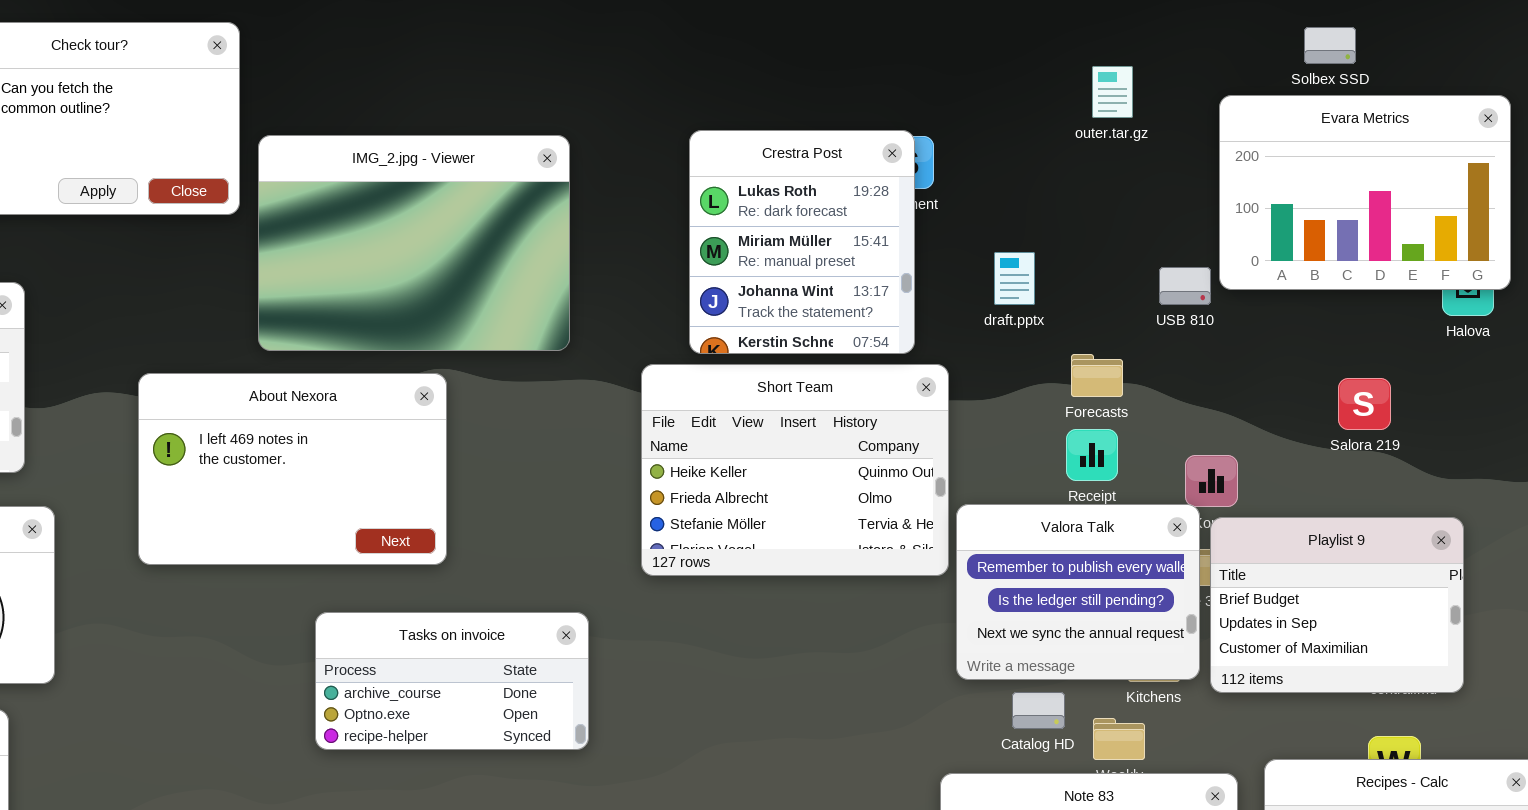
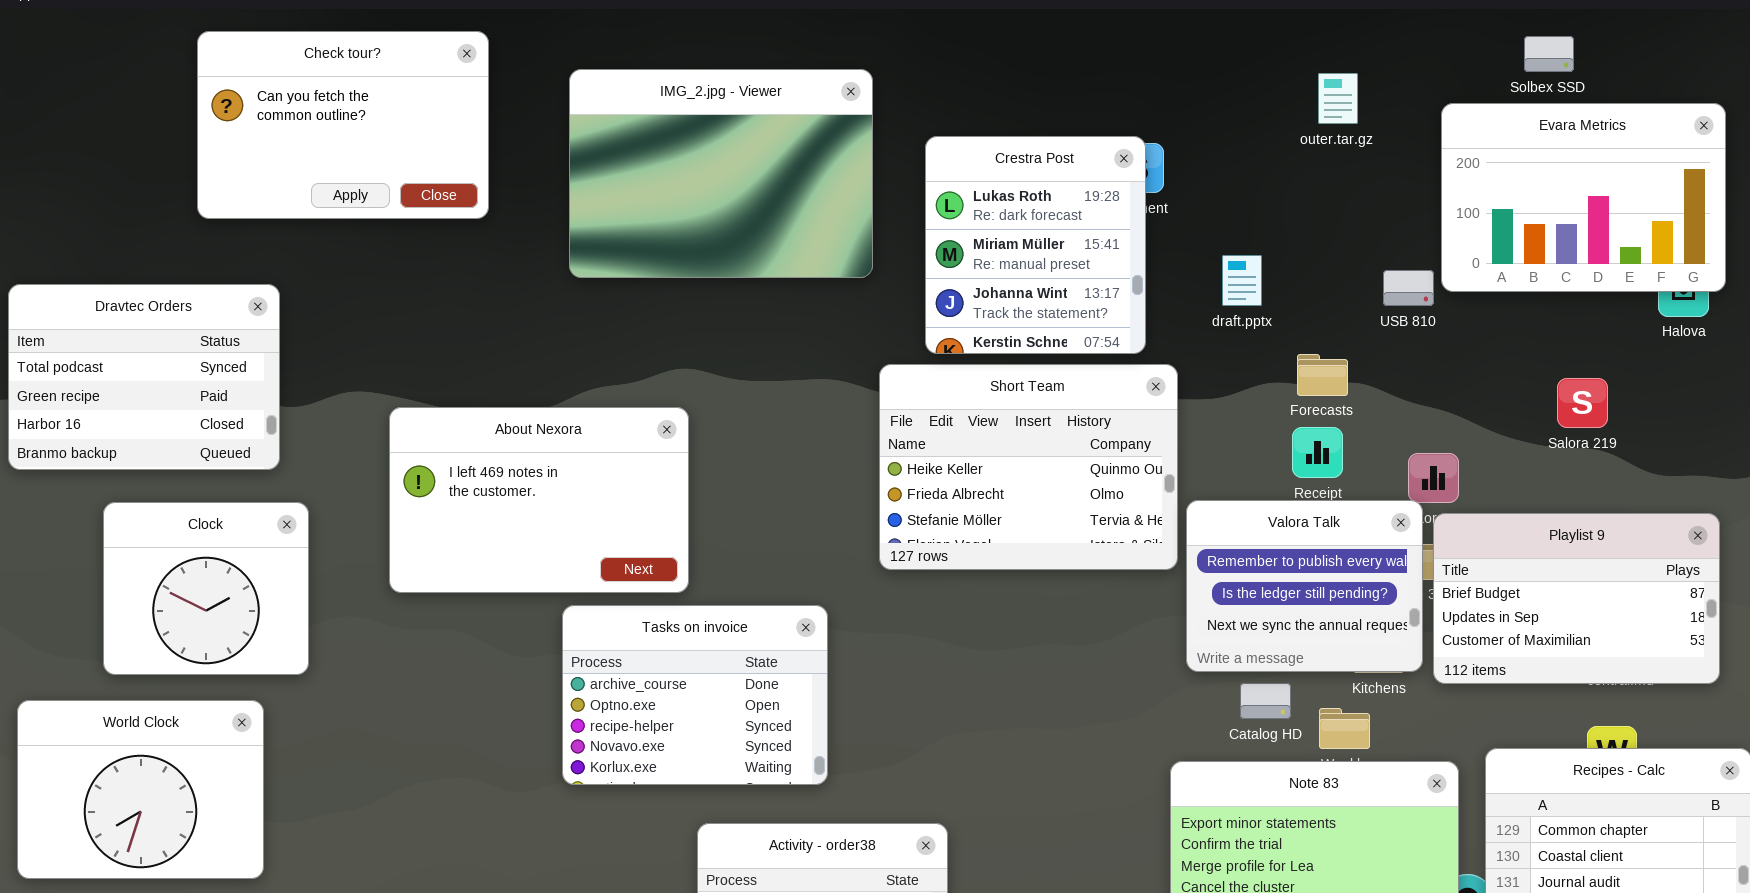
IMG_2.jpg - Viewer: [258,135,570,351] -> [569,69,873,278], moved
About Nexora: [138,373,447,565] -> [389,407,689,593], moved
Playlist 9: [1210,517,1464,693] -> [1433,513,1720,684], resized
Tasks on invoice: [315,612,589,750] -> [562,605,828,785], resized

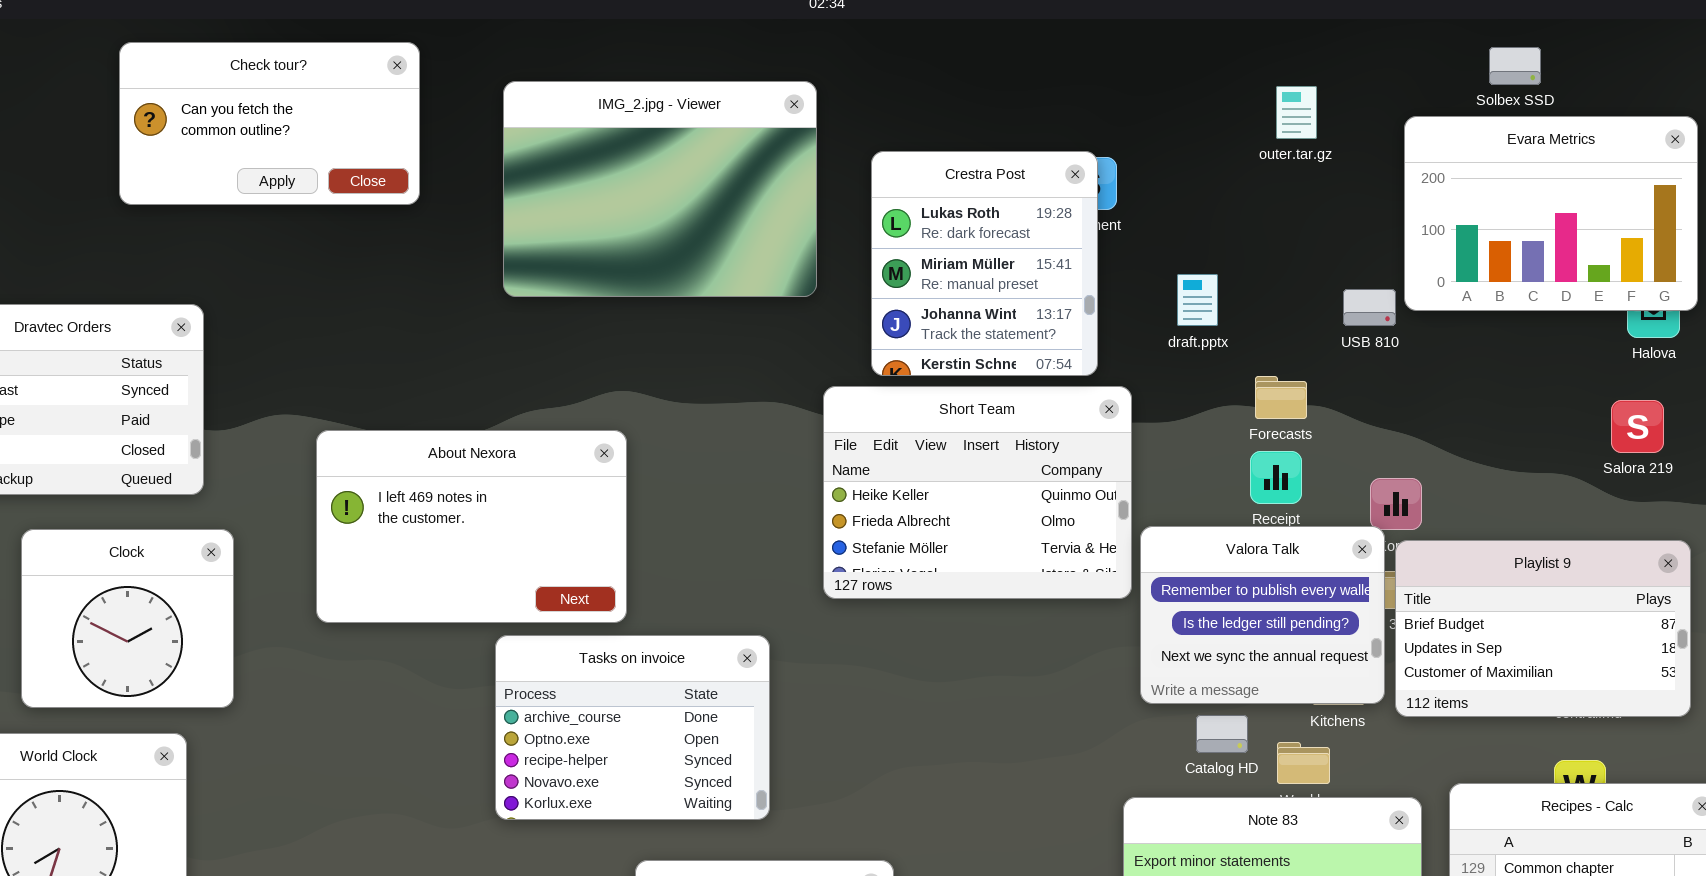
Check tour?: [197,31,489,219] -> [119,42,420,205], resized
Salora 219: [1557,378,1608,428] -> [1611,400,1664,453], moved

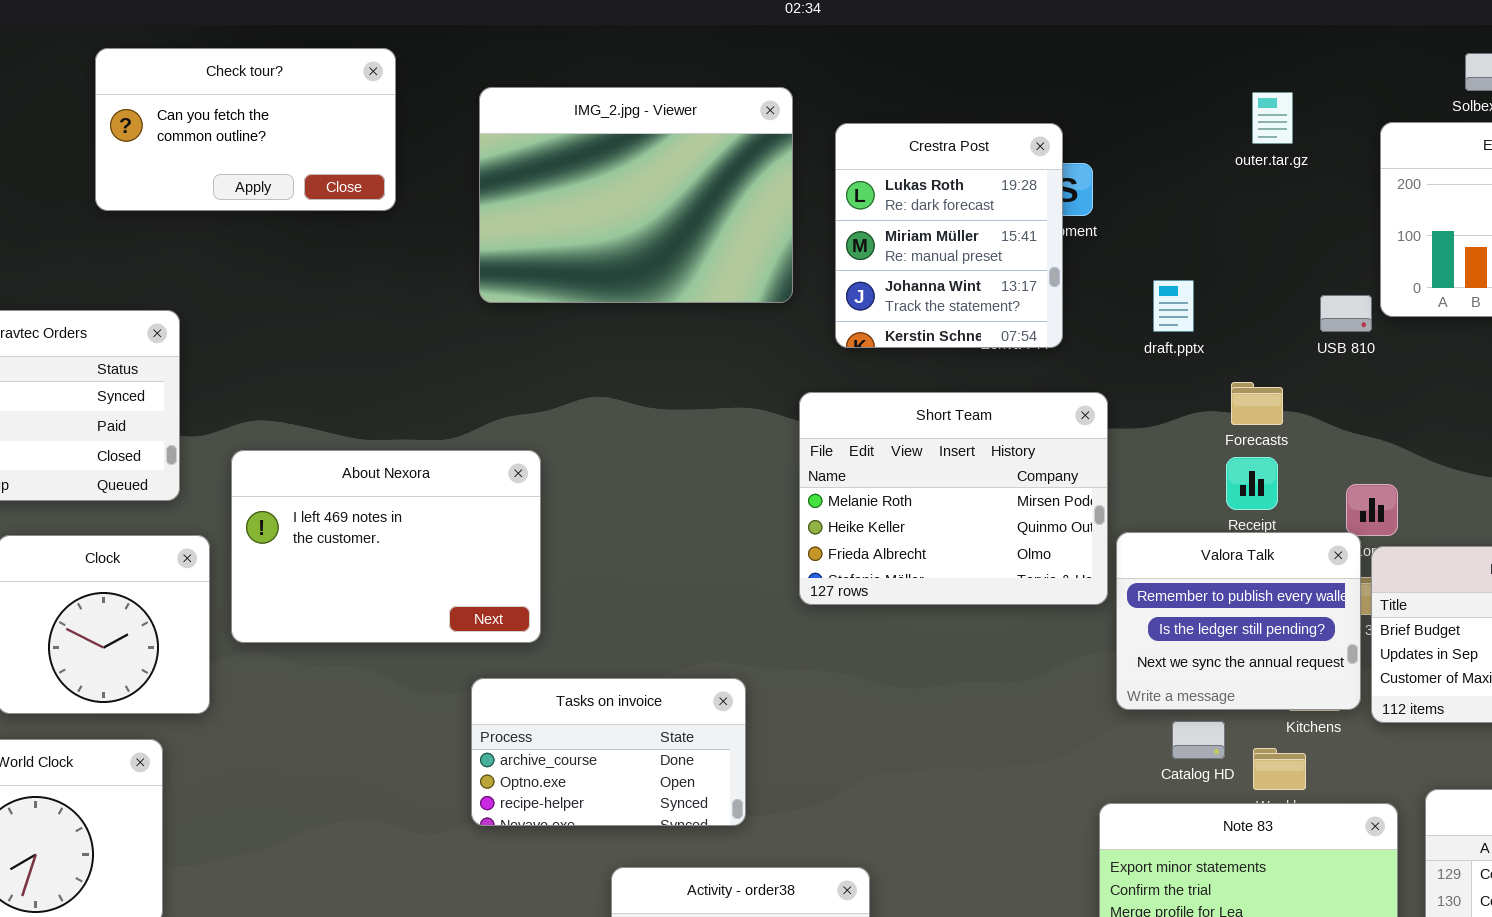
Crestra Post: [871,151,1098,376] -> [835,123,1063,348], moved
Short Team: [823,386,1132,599] -> [799,392,1108,605], scrolled up 1 row
About Nexora: [316,430,627,623] -> [231,450,541,643], moved
Tasks on invoice: [495,635,770,820] -> [471,678,746,826], resized

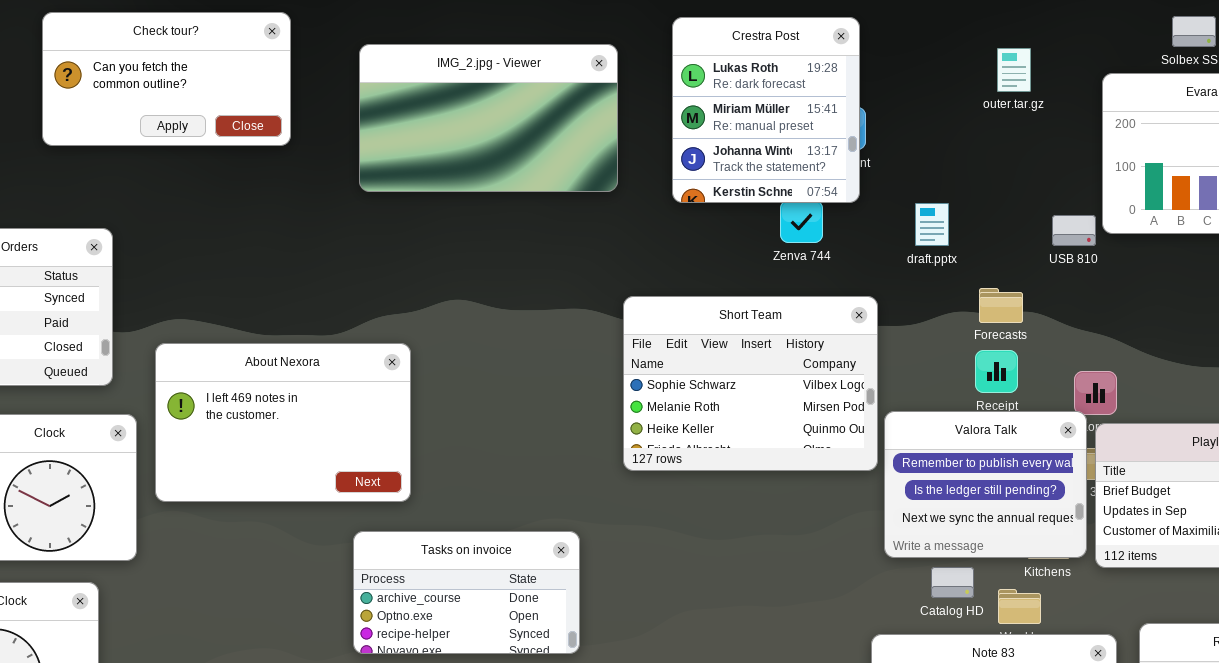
IMG_2.jpg - Viewer: [479,87,793,303] -> [359,44,618,192], resized
Crestra Post: [835,123,1063,348] -> [672,17,860,203], moved
Short Team: [799,392,1108,605] -> [623,296,878,471], scrolled up 1 row

